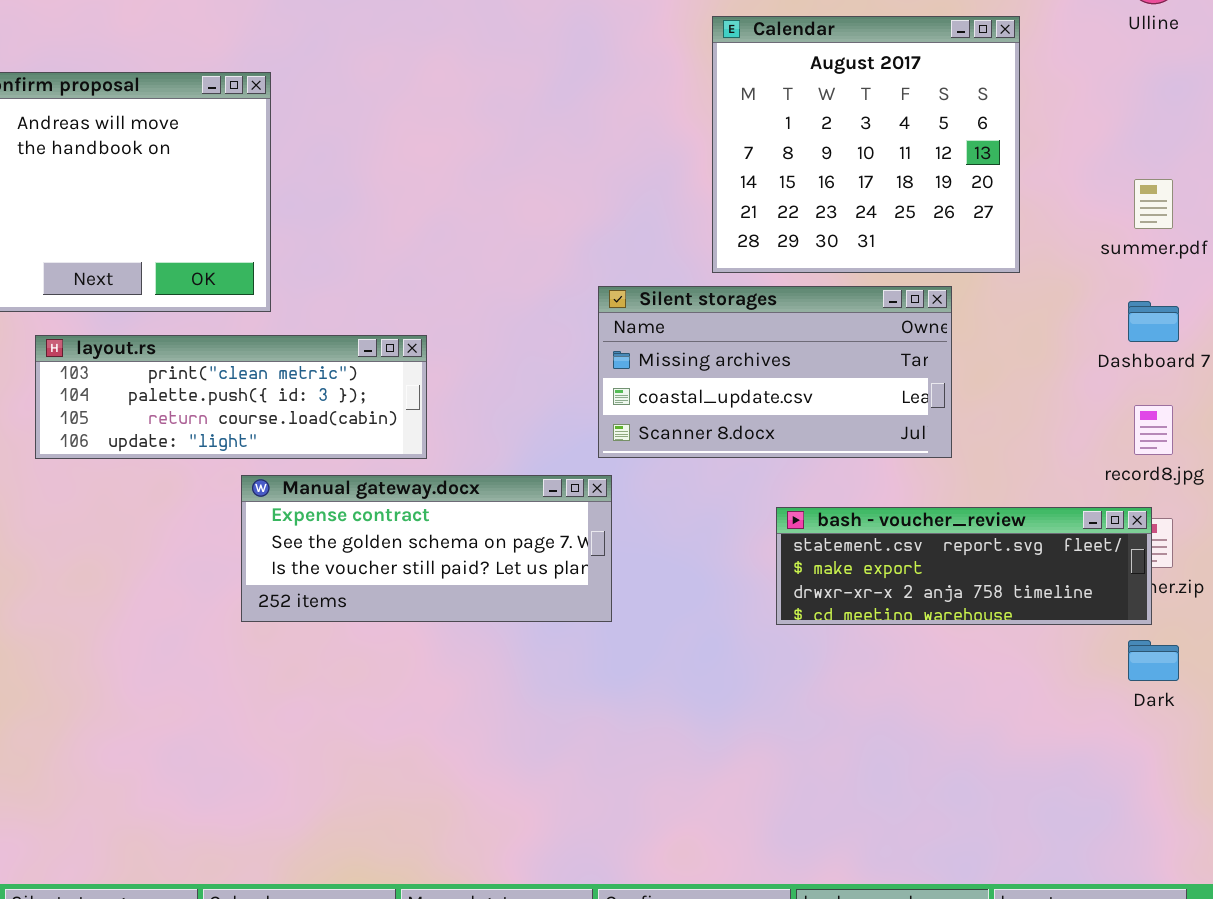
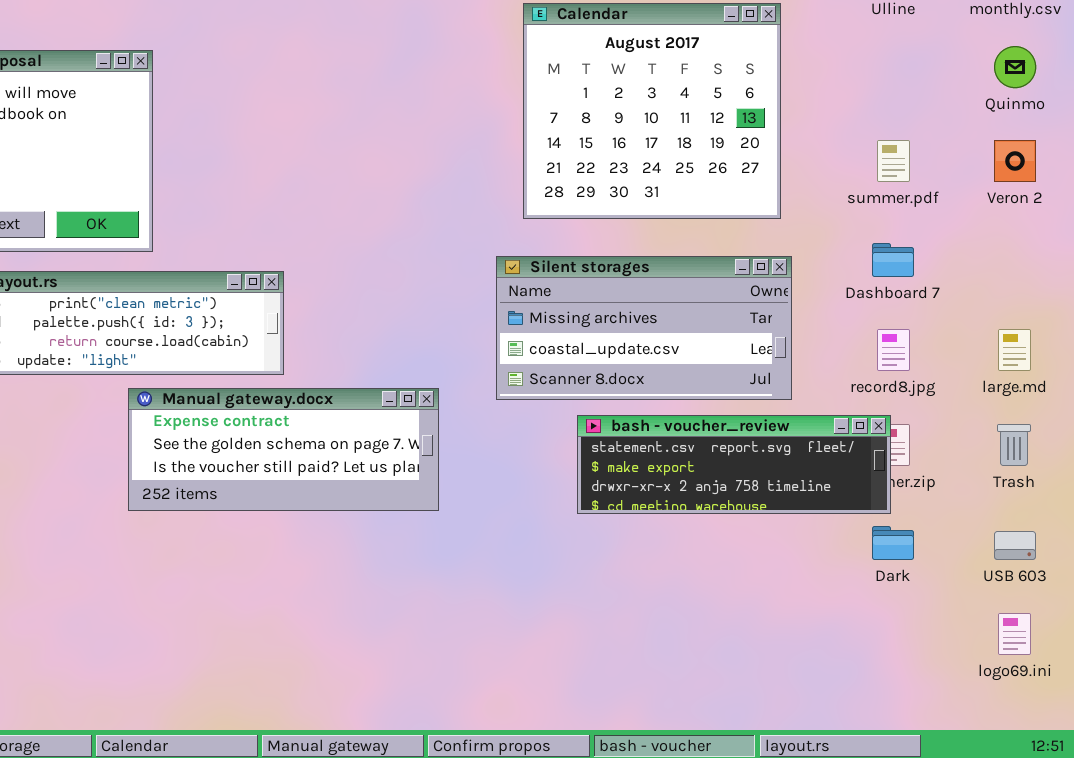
Silent storages: [598,286,952,458] -> [496,256,792,400], moved

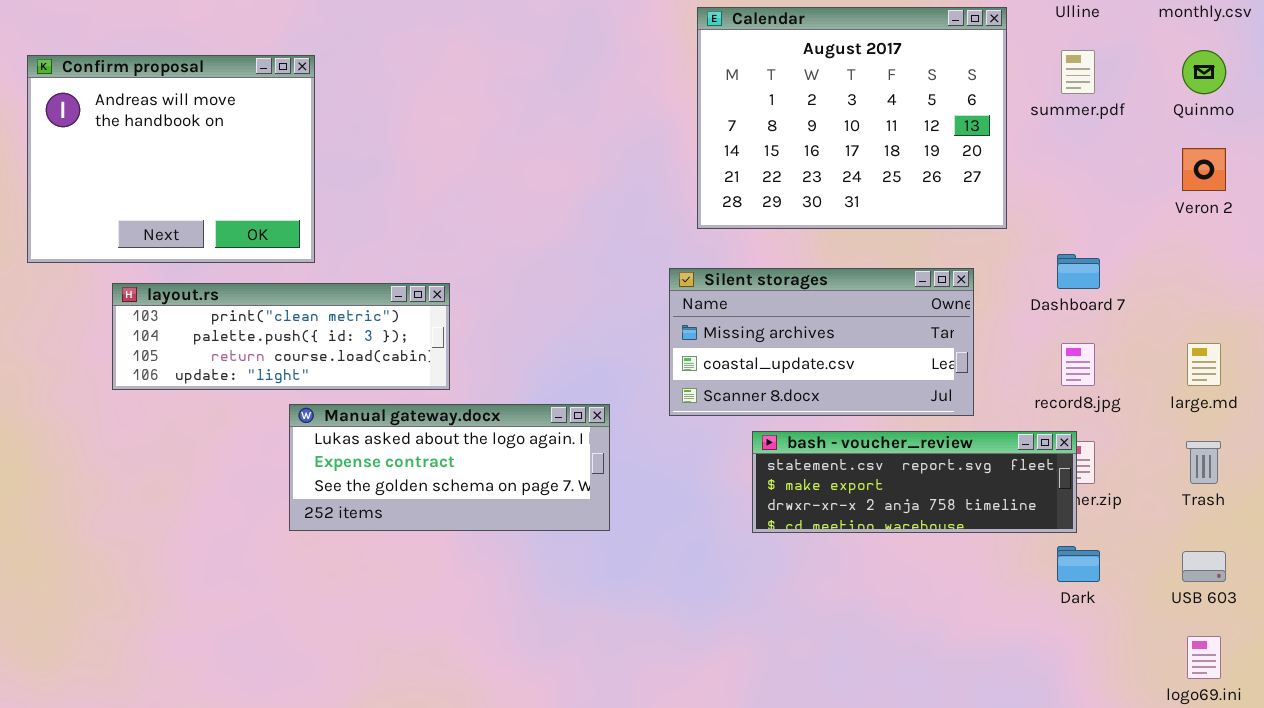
Calendar: [523,3,781,219] -> [697,7,1007,229], resized
summer.pdf: [877,140,910,182] -> [1061,50,1095,94], moved
Manual gateway.docx: [128,388,439,511] -> [289,404,610,531], scrolled up 1 row

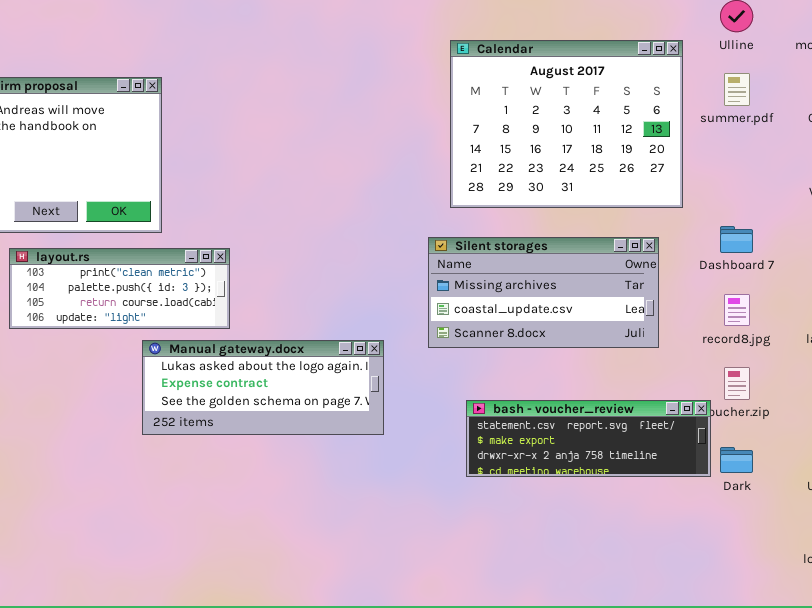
layout.rs: [112,283,450,390] -> [9,248,230,329], resized
bash - voucher_review: [752,431,1077,533] -> [466,400,711,477], moved

